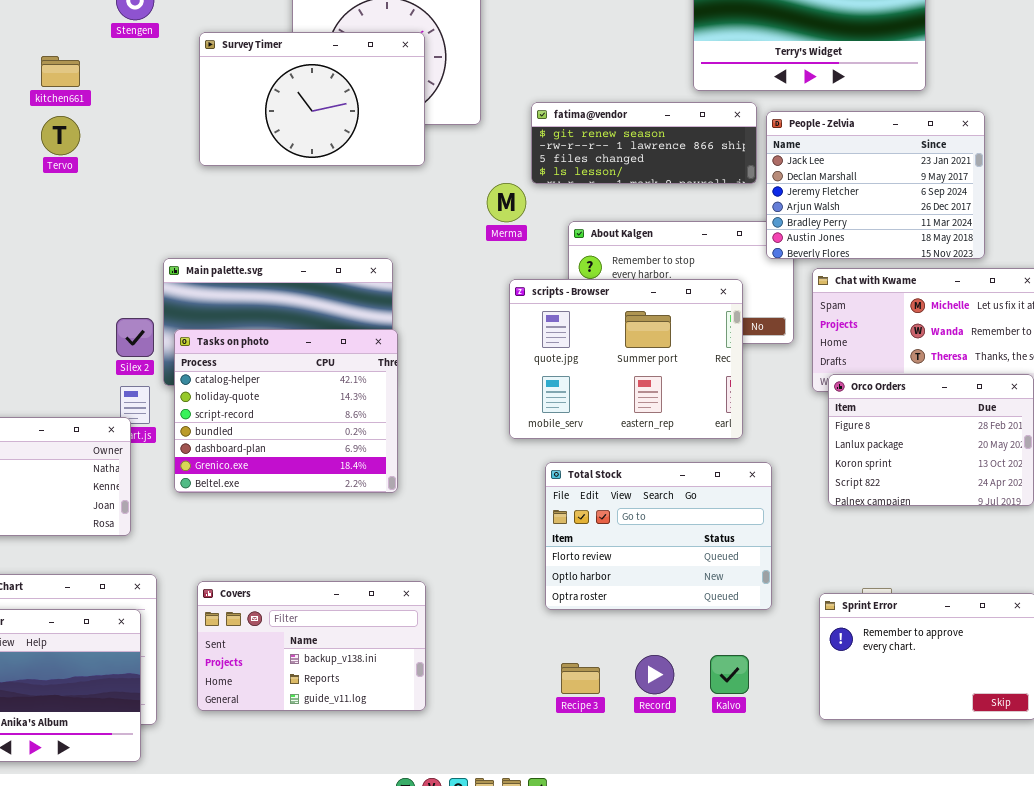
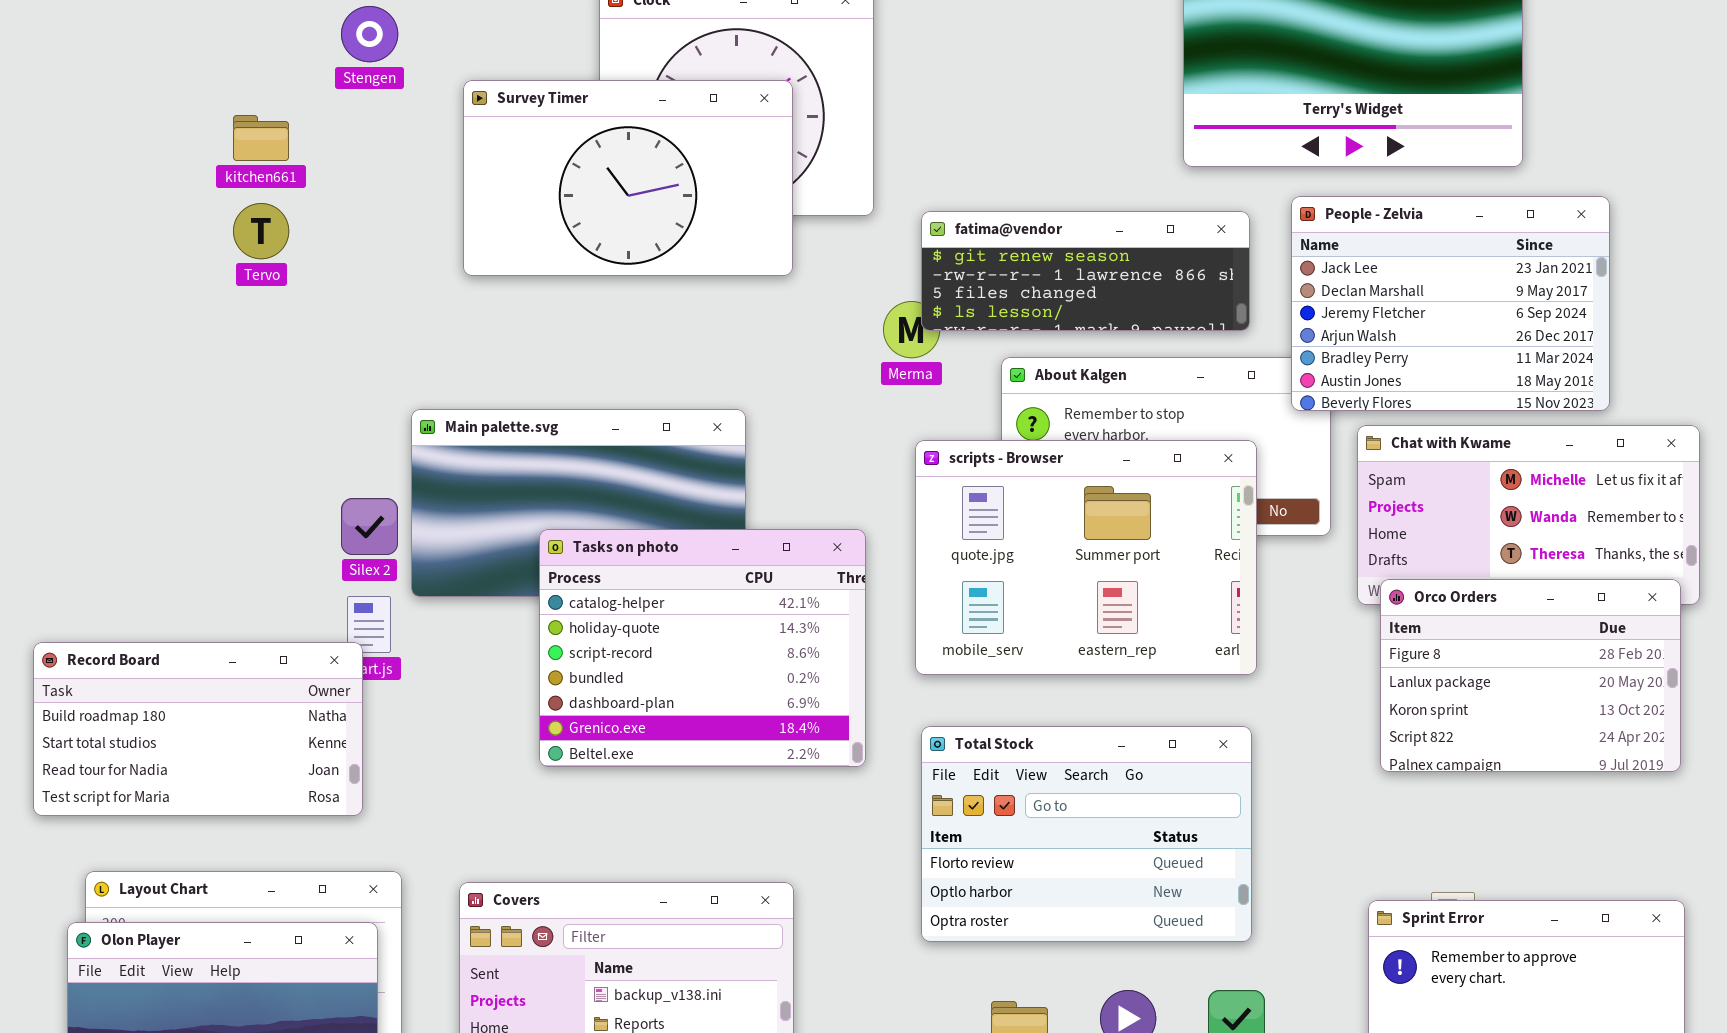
fatima@vendor: [531,102,757,184] -> [921,211,1250,331], moved
Tasks on photo: [174,329,398,493] -> [539,529,866,767], moved
Total Stock: [545,462,772,610] -> [921,726,1252,942], moved

